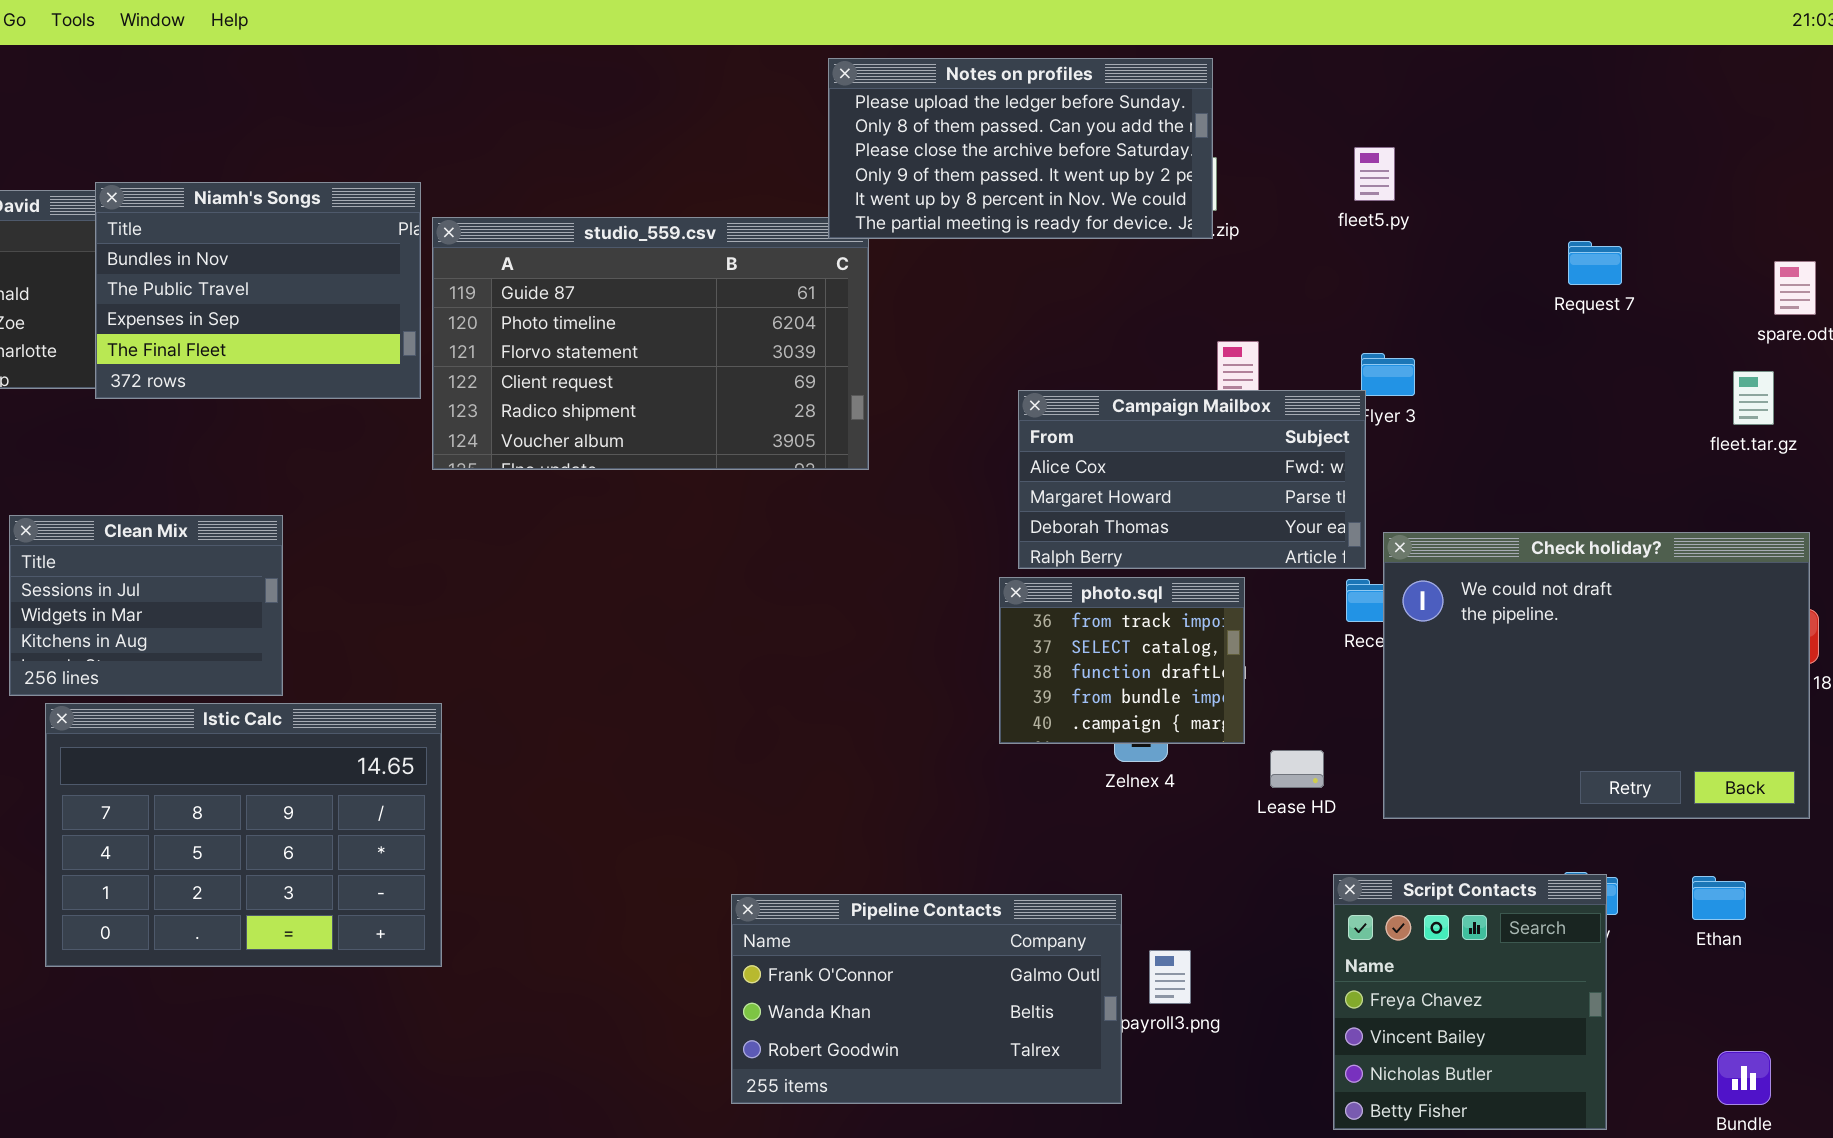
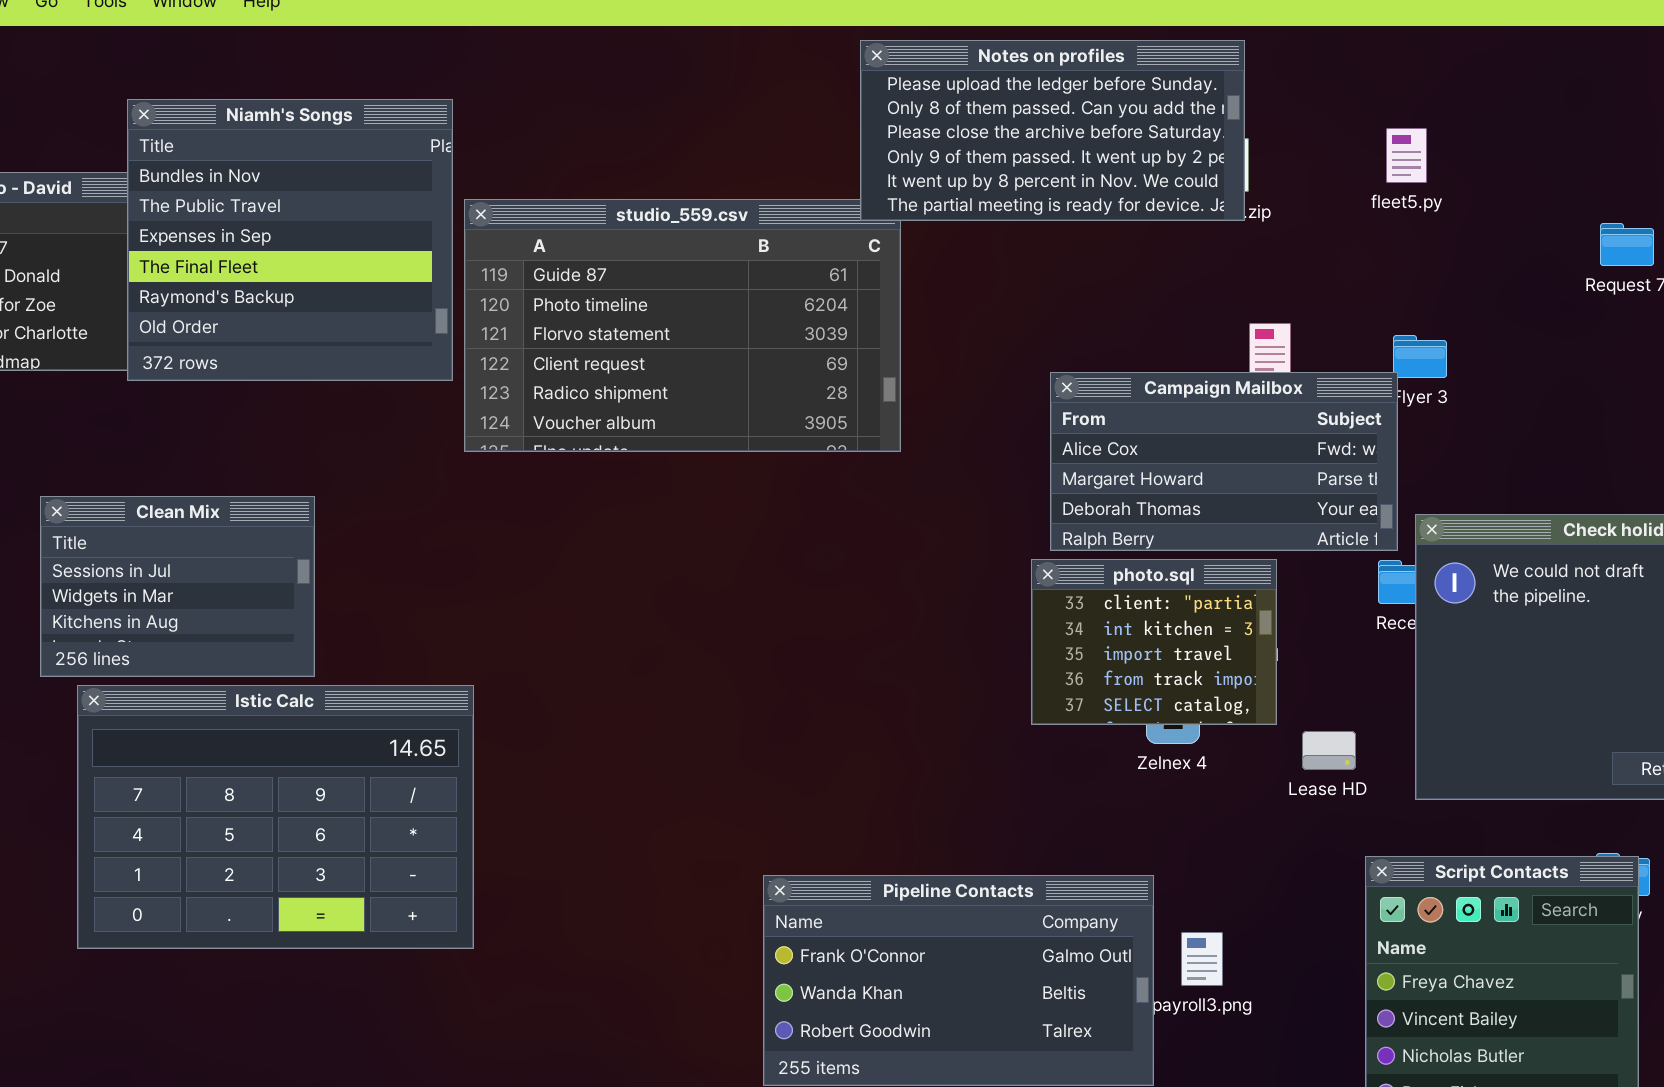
Niamh's Songs: [95,182,421,399] -> [127,99,453,381], resized
photo.sql: [999,577,1245,744] -> [1031,559,1277,725], scrolled up 3 rows

